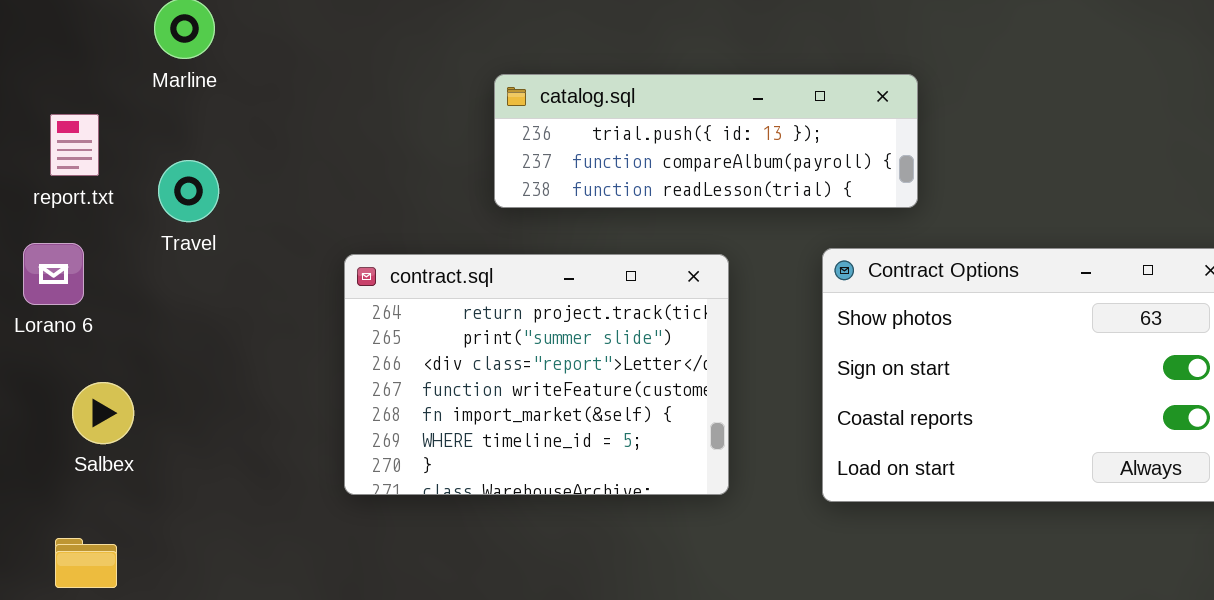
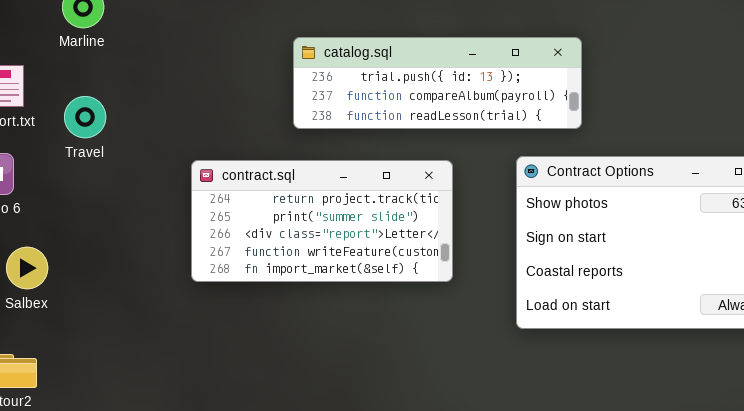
contract.sql: [344,254,729,495] -> [191,160,453,282], resized

